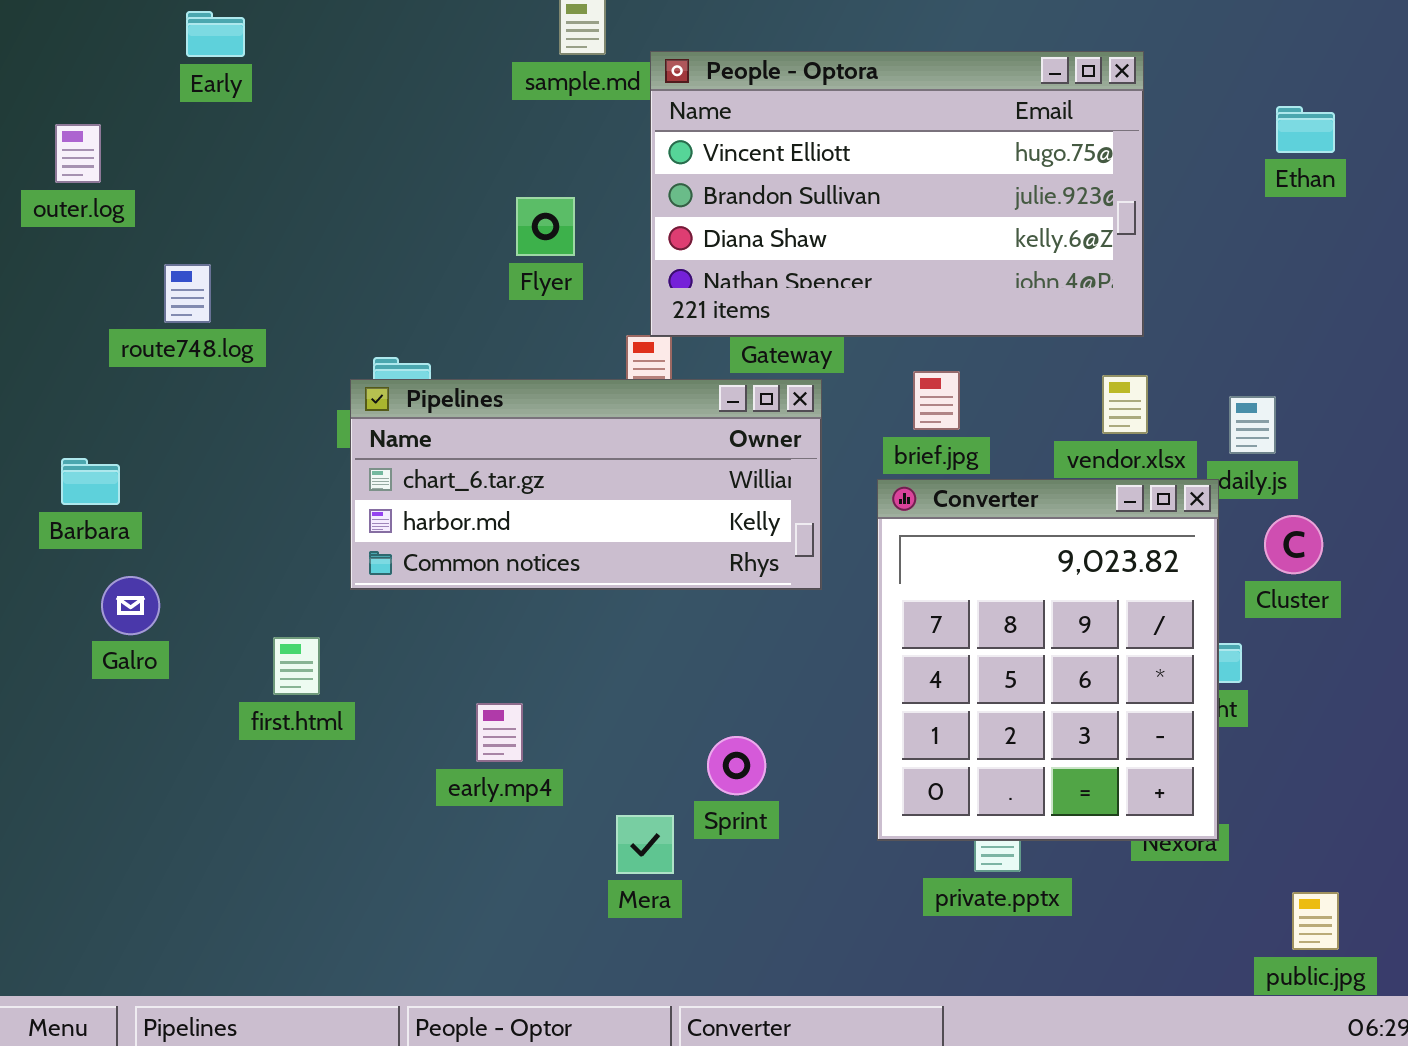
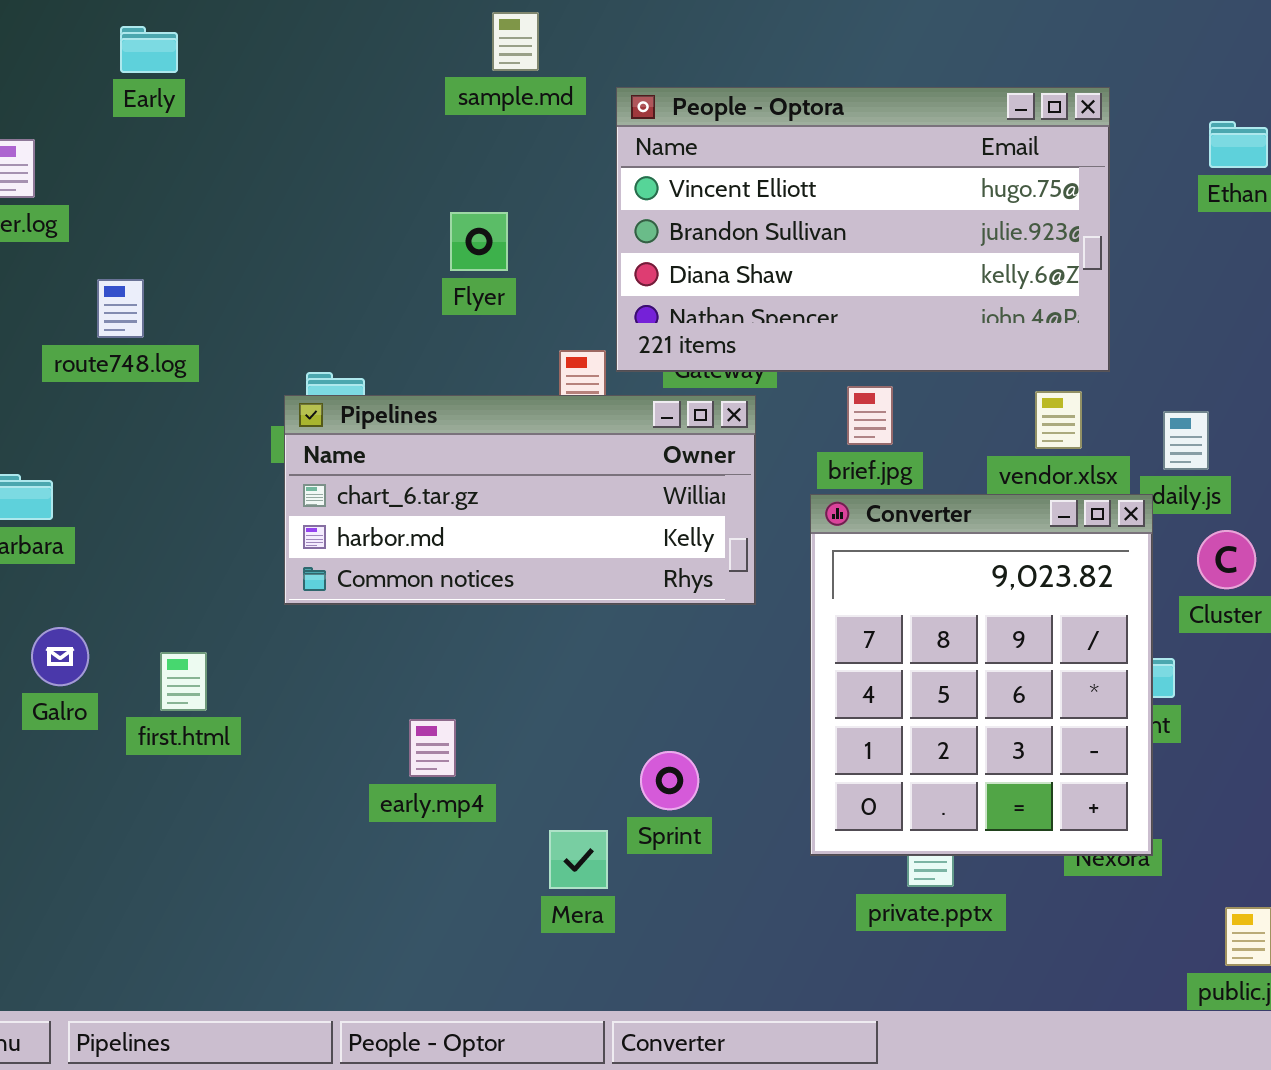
People - Optora: [650,51,1144,337] -> [616,87,1110,372], moved
Galro: [101,576,160,635] -> [31,627,89,686], moved
first.html: [273,637,320,695] -> [160,652,207,711], moved

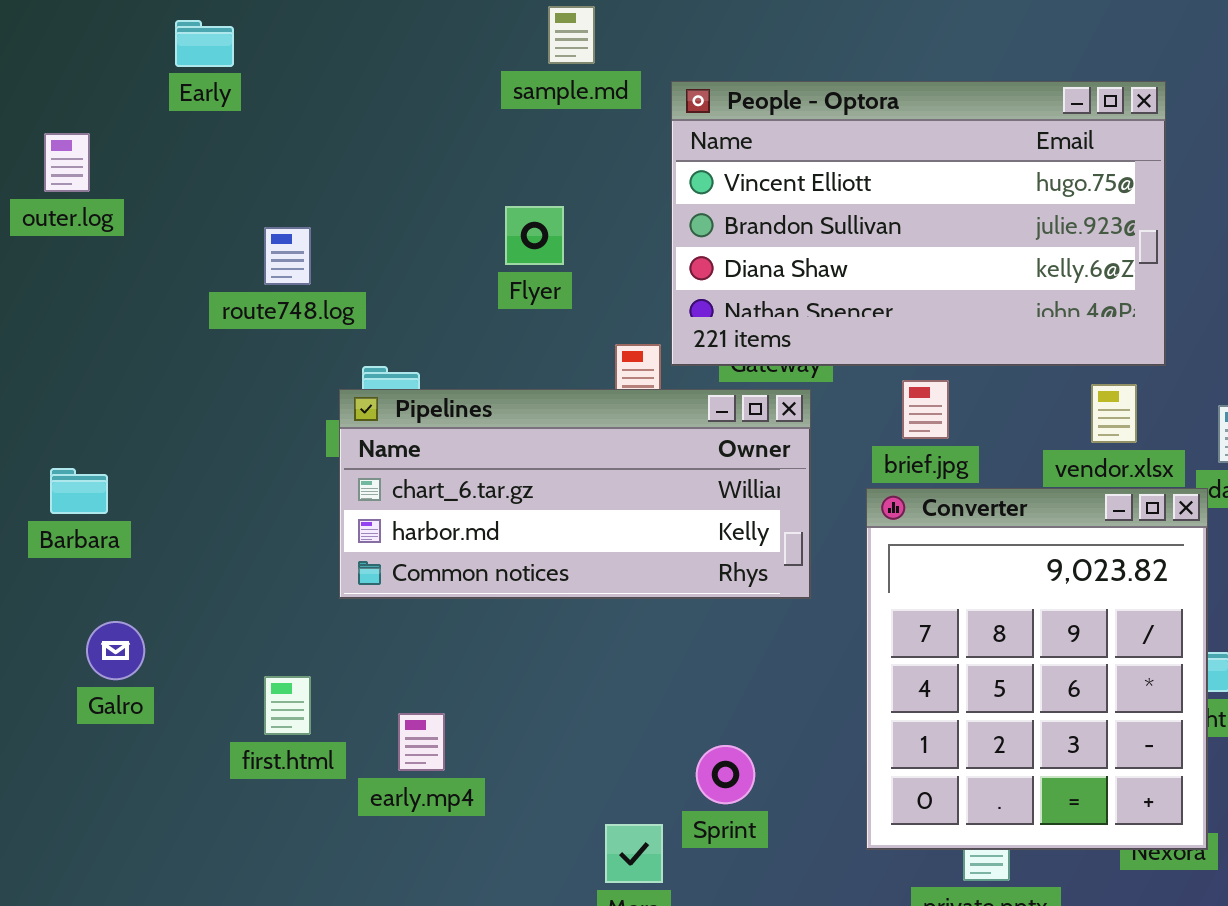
route748.log: [97,279,144,338] -> [264,227,311,285], moved
first.html: [160,652,207,711] -> [264,676,311,735], moved
early.mp4: [409,719,456,777] -> [398,713,445,771], moved

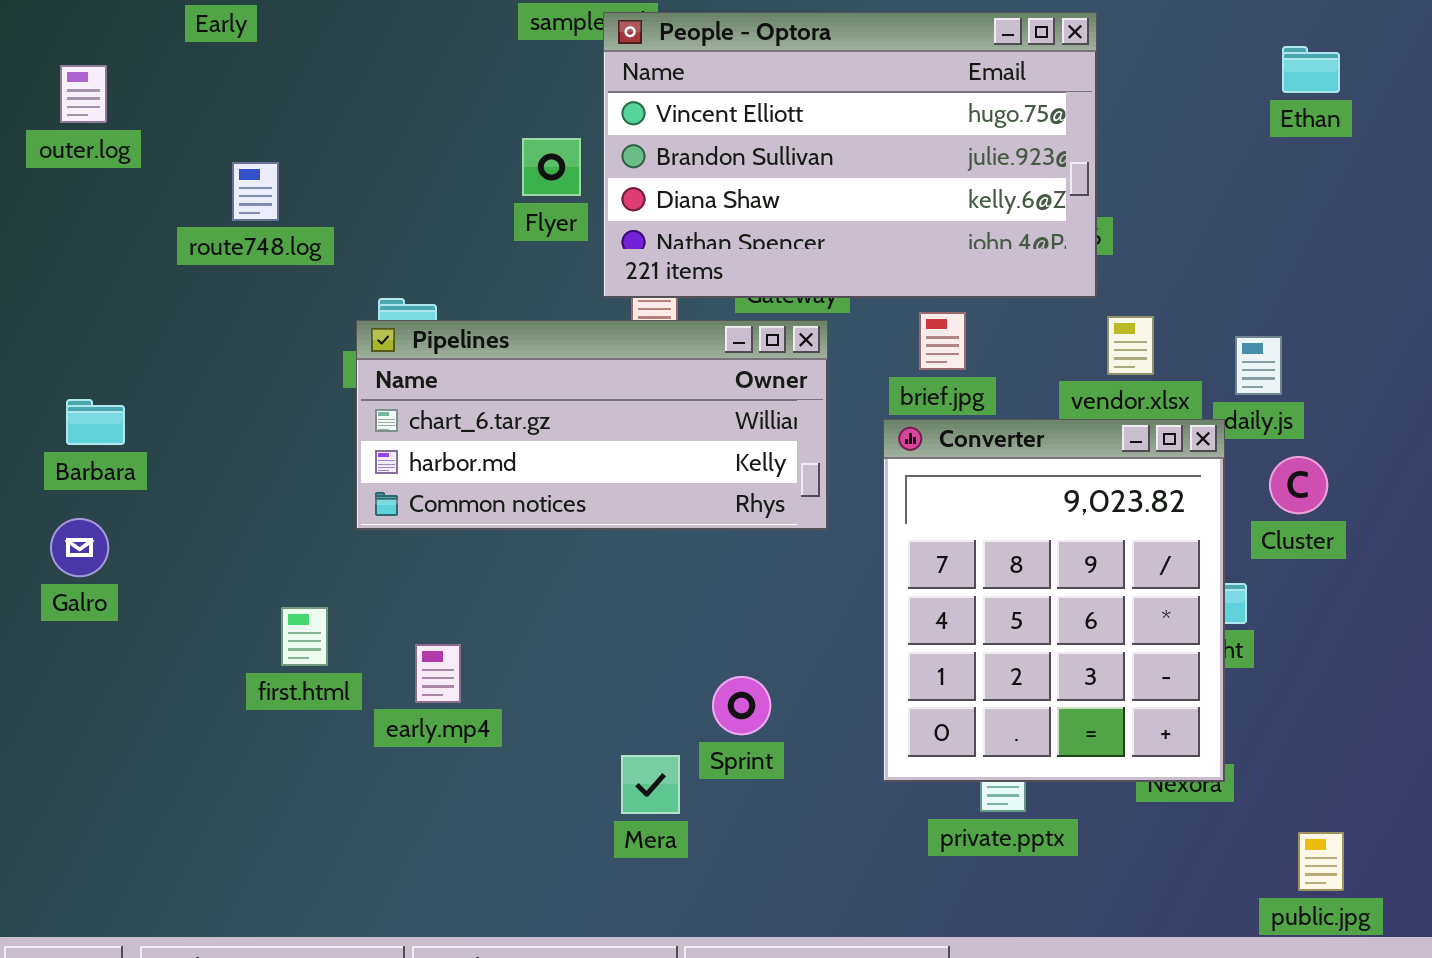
People - Optora: [671,81,1166,366] -> [603,12,1097,298], moved
route748.log: [264,227,311,285] -> [232,162,279,221], moved
Galro: [86,621,145,680] -> [50,518,109,577], moved

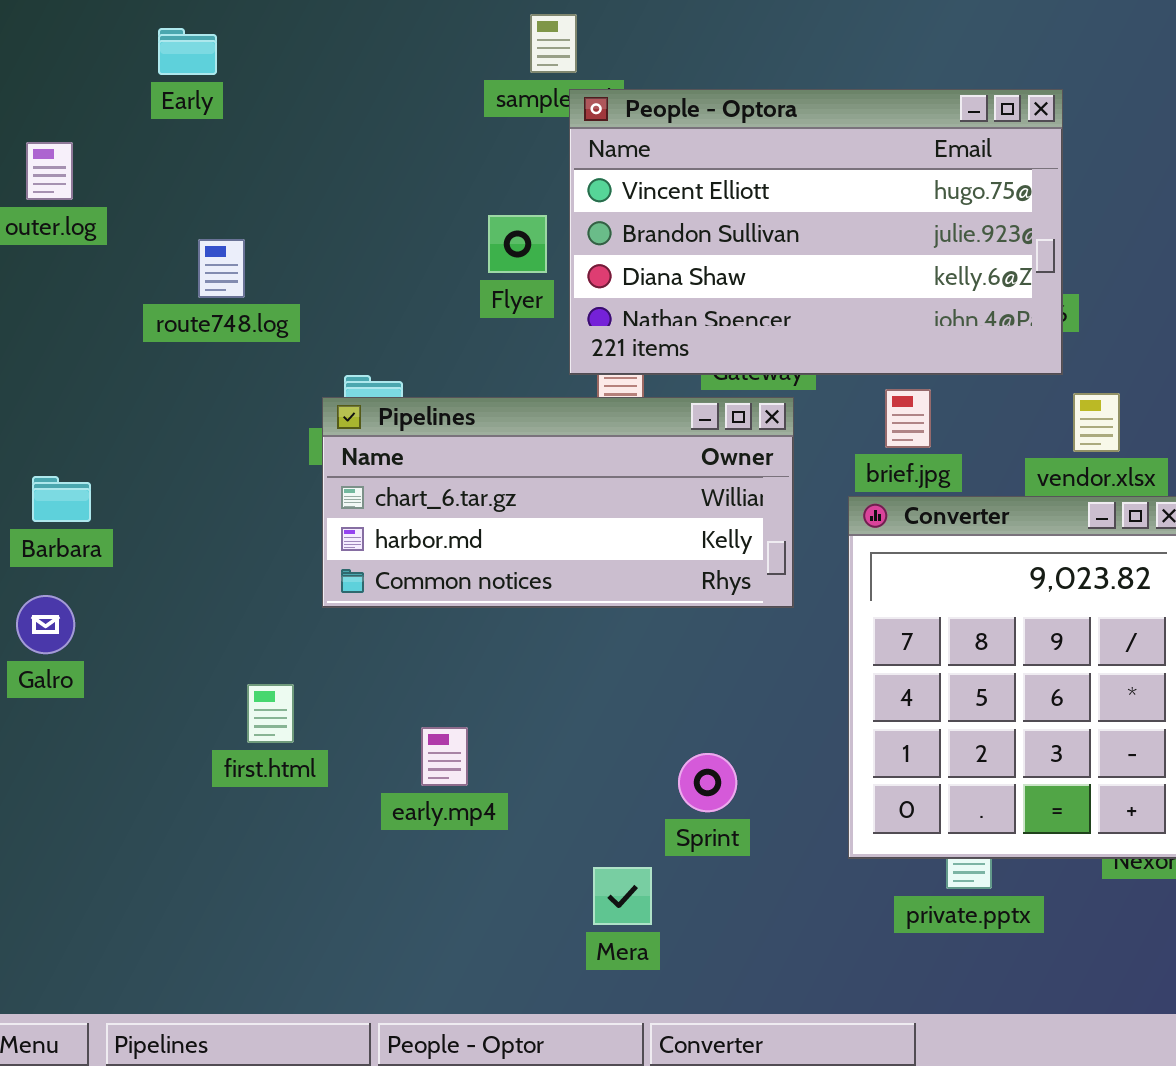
early.mp4: [415,644,461,703] -> [421,727,468,786], moved
Mera: [621,755,680,814] -> [593,867,652,925], moved

